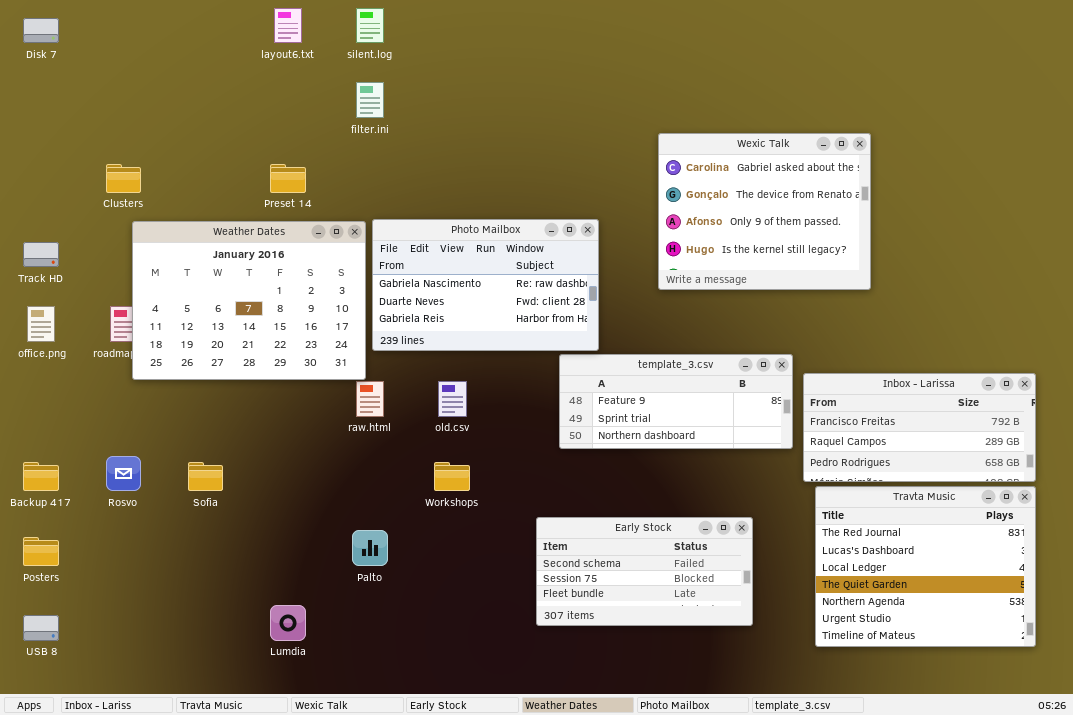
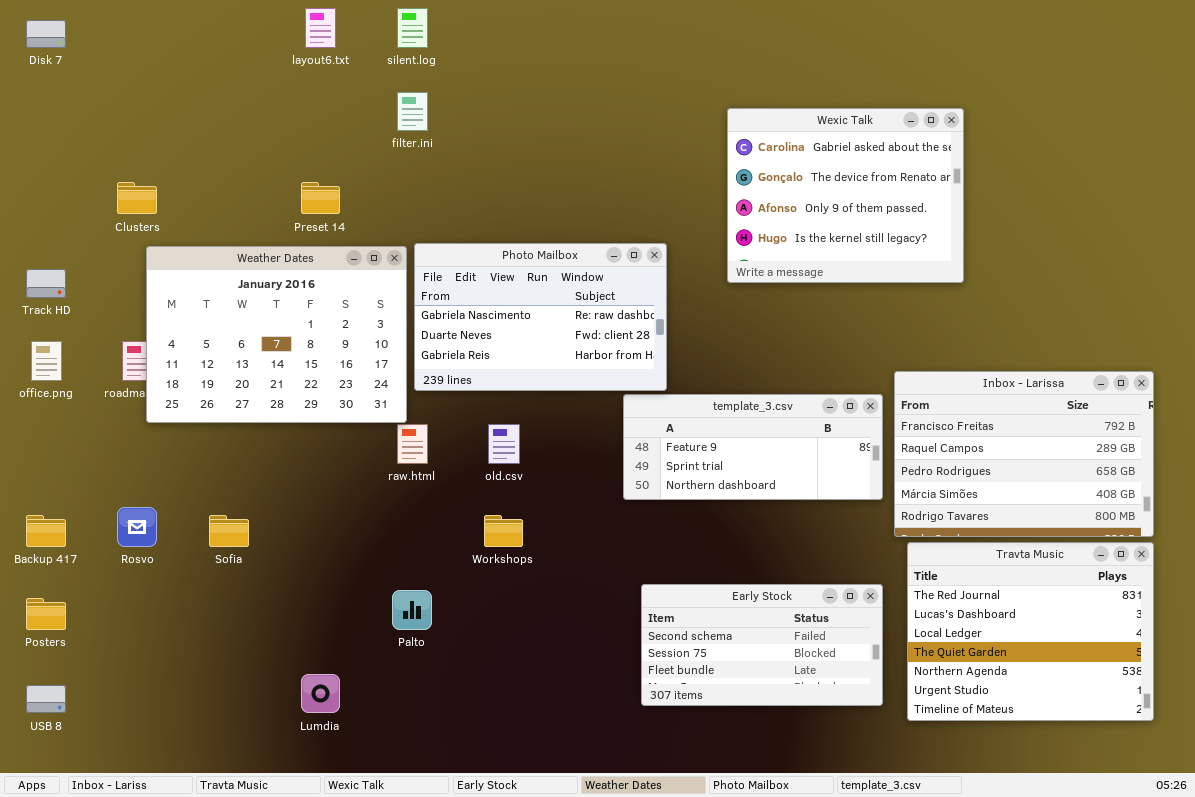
Wexic Talk: [658,133,871,290] -> [727,108,964,283], moved
Inbox - Larissa: [803,373,1036,482] -> [894,371,1154,537], resized
Early Stock: [536,517,753,626] -> [641,584,883,706], moved

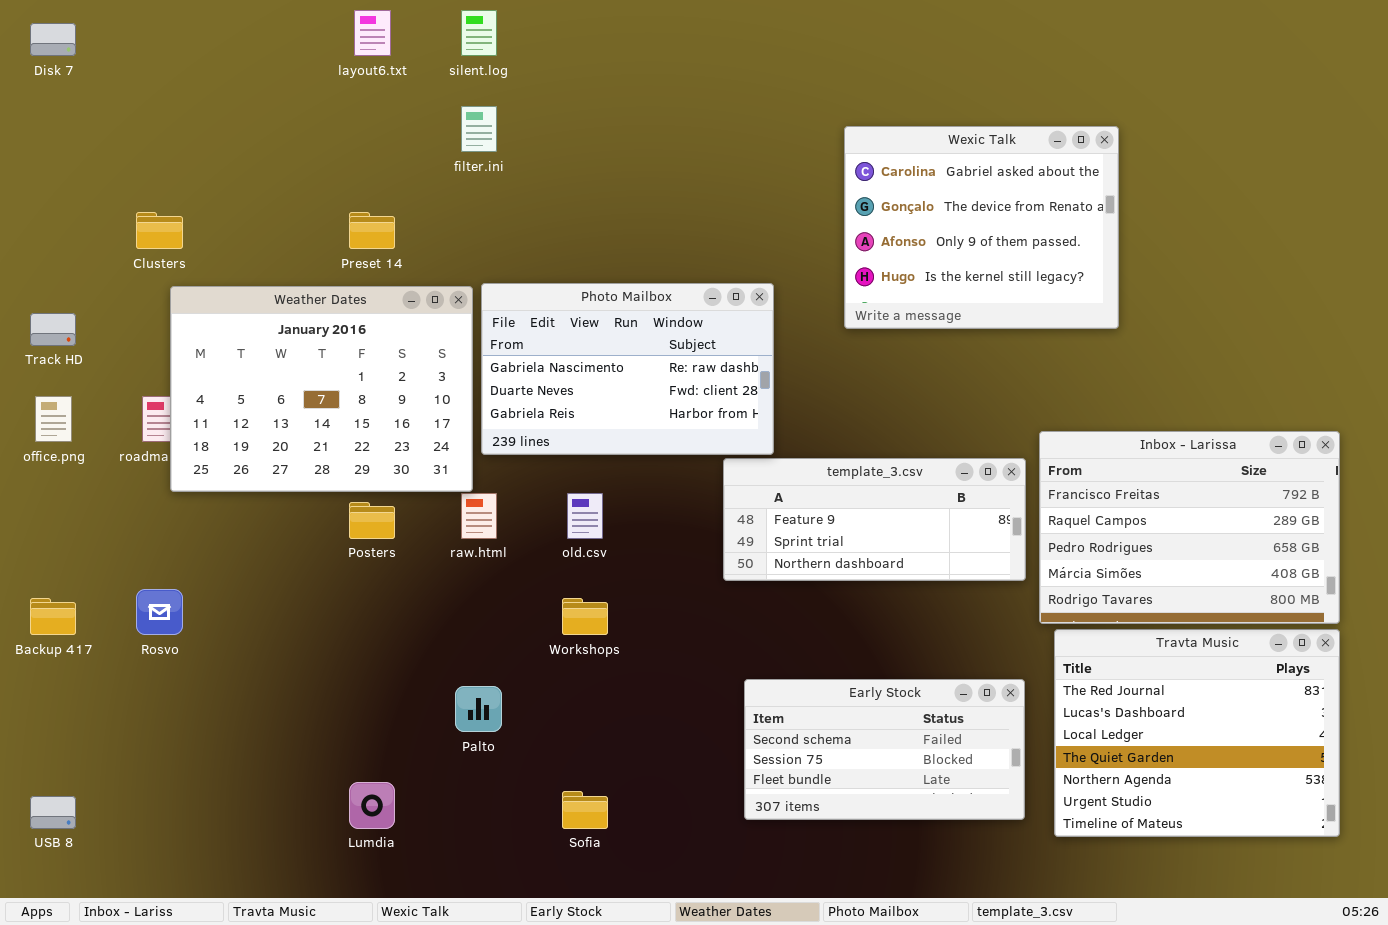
Sofia: [209,515,249,547] -> [562,791,608,829], moved
Posters: [26,598,66,630] -> [349,502,395,539], moved

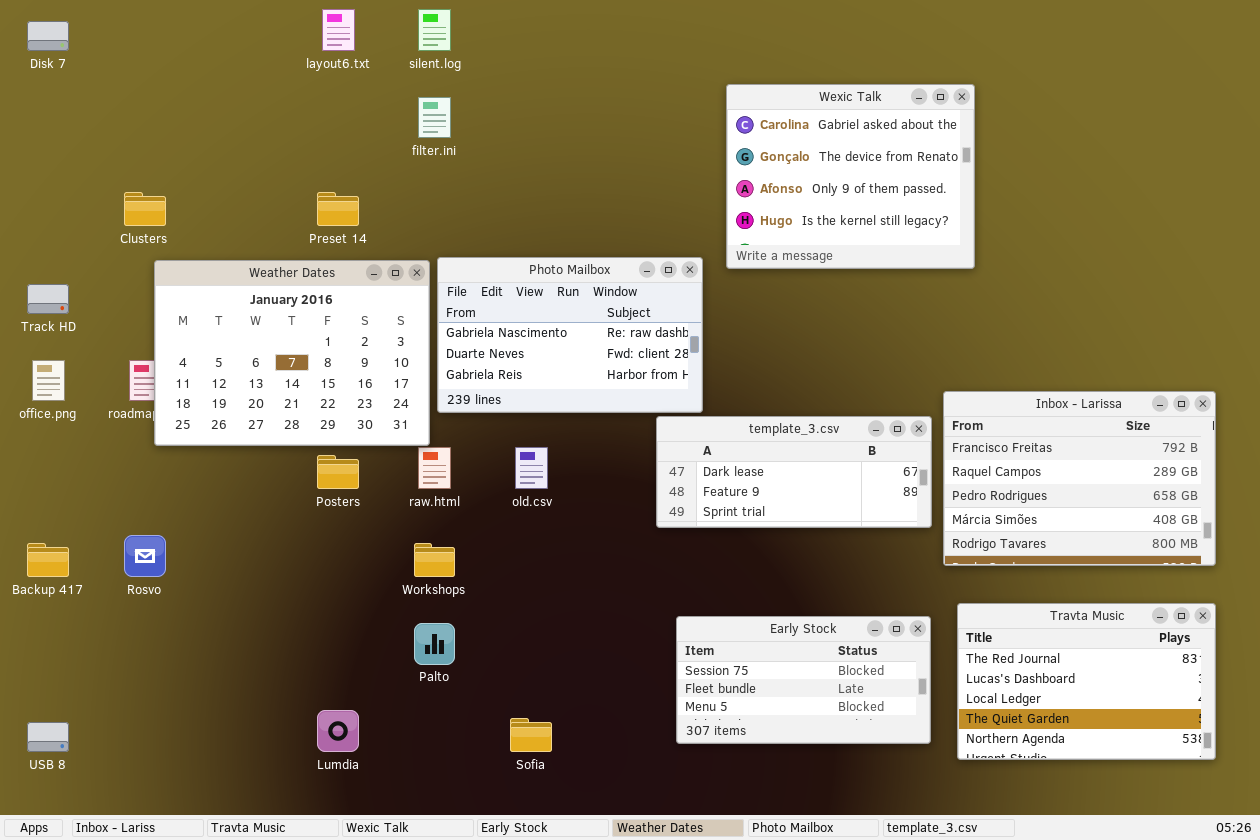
Wexic Talk: [844,126,1119,329] -> [726,84,975,269], moved
template_3.csv: [723,458,1026,581] -> [656,416,932,528], scrolled up 1 row
Workshops: [562,598,608,635] -> [414,543,455,577], moved
Travta Music: [1054,629,1340,837] -> [957,603,1216,760], resized
Early Stock: [744,679,1025,820] -> [676,616,931,744], scrolled down 1 row

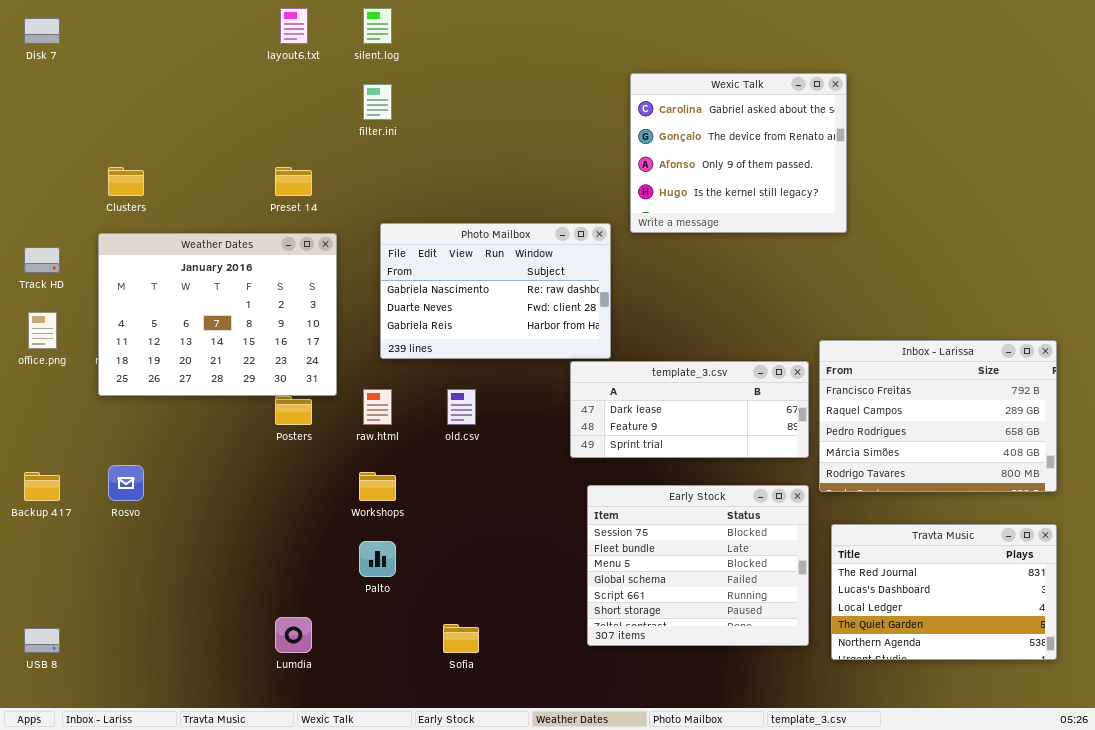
Weather Dates: [154,260,430,446] -> [98,233,337,396], moved
Early Stock: [676,616,931,744] -> [587,485,809,646], resized

